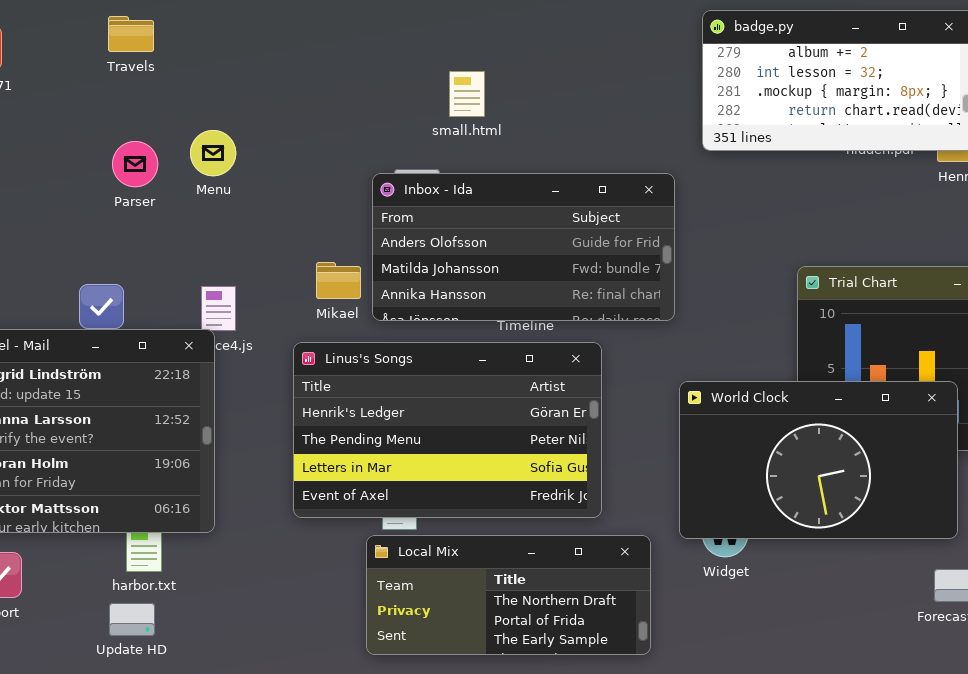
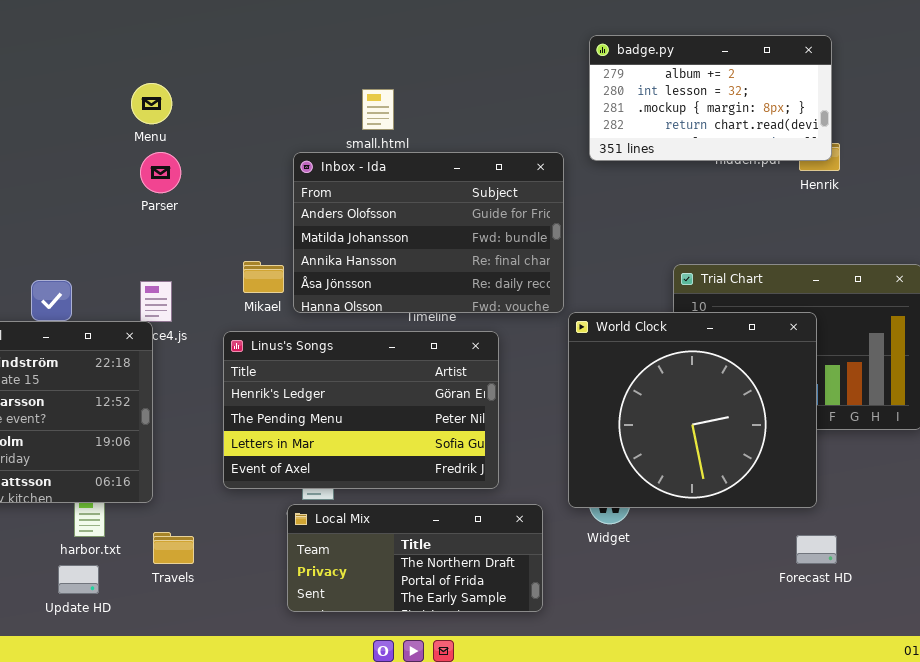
Travels: [108,16,154,52] -> [153,532,194,564], moved
Menu: [190,130,236,176] -> [131,83,172,124], moved
Parser: [112,141,158,187] -> [140,152,181,193], moved
Inbox - Ida: [372,173,675,321] -> [293,152,564,313], resized
World Clock: [679,381,958,539] -> [568,312,817,508], resized

